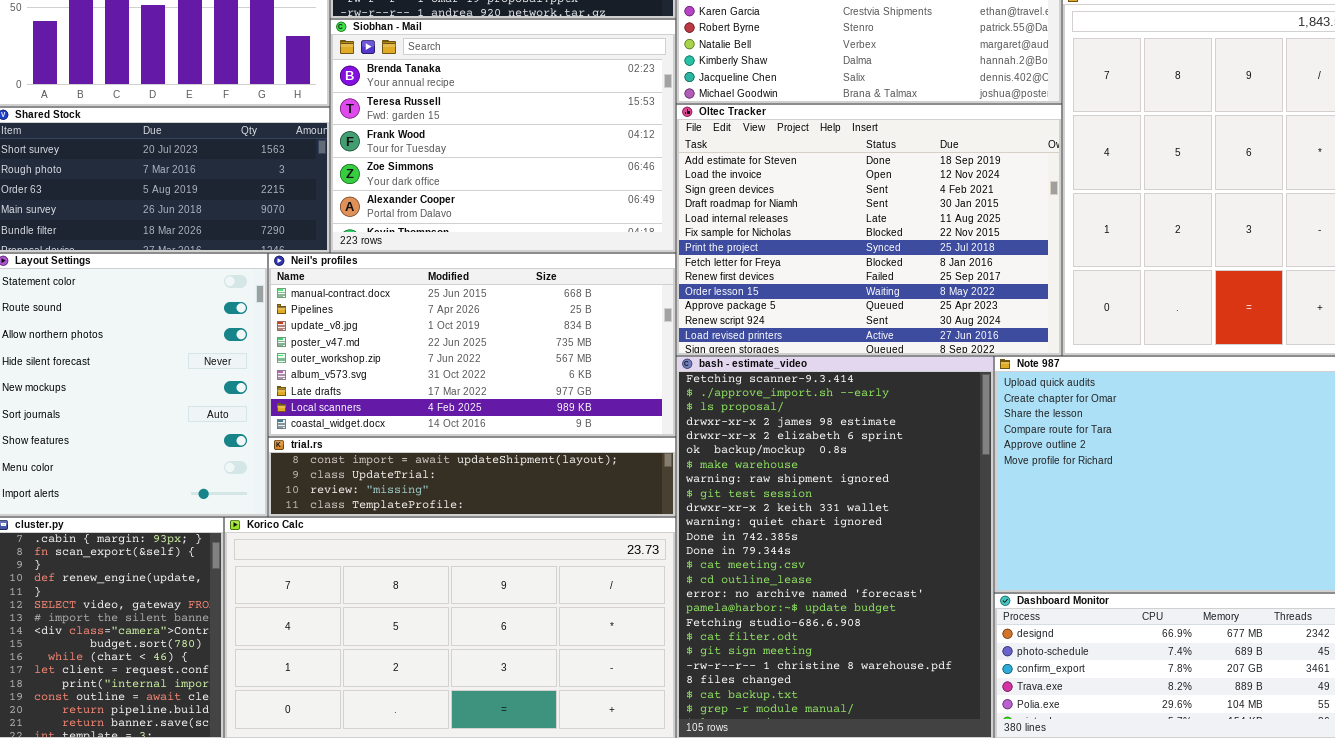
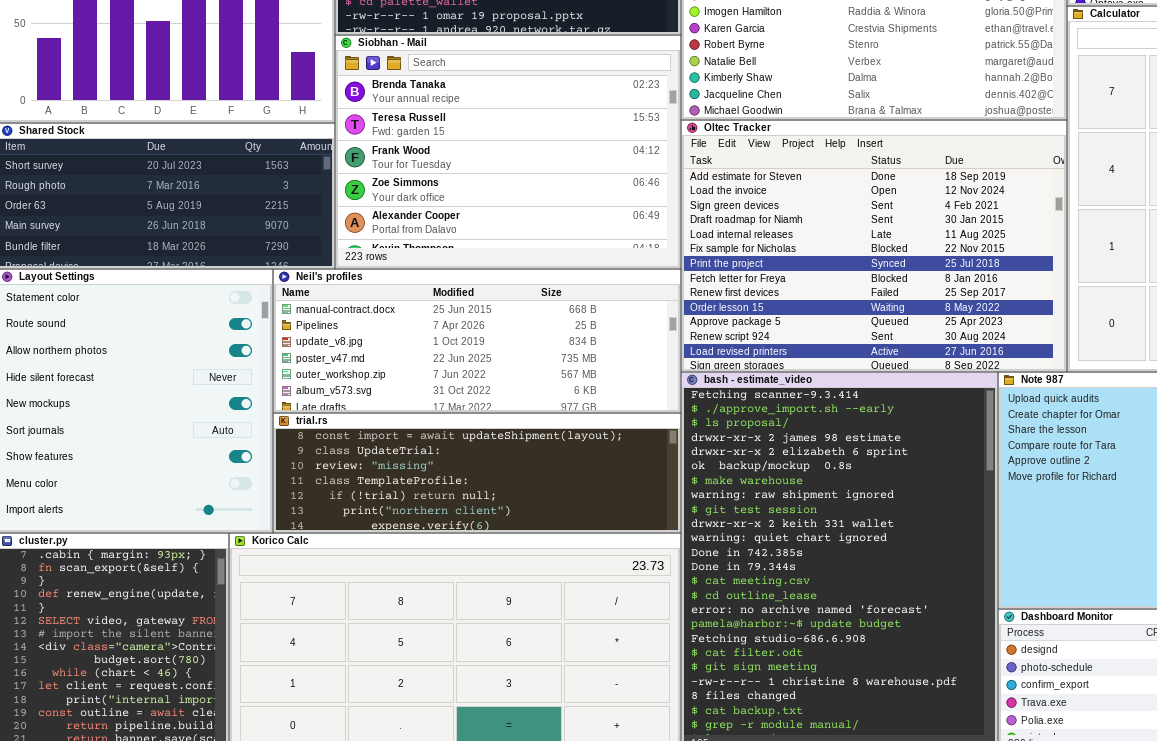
Neil's profiles: [268,253,676,437] -> [273,269,681,413], resized
trial.rs: [268,437,676,517] -> [273,413,681,533], resized

